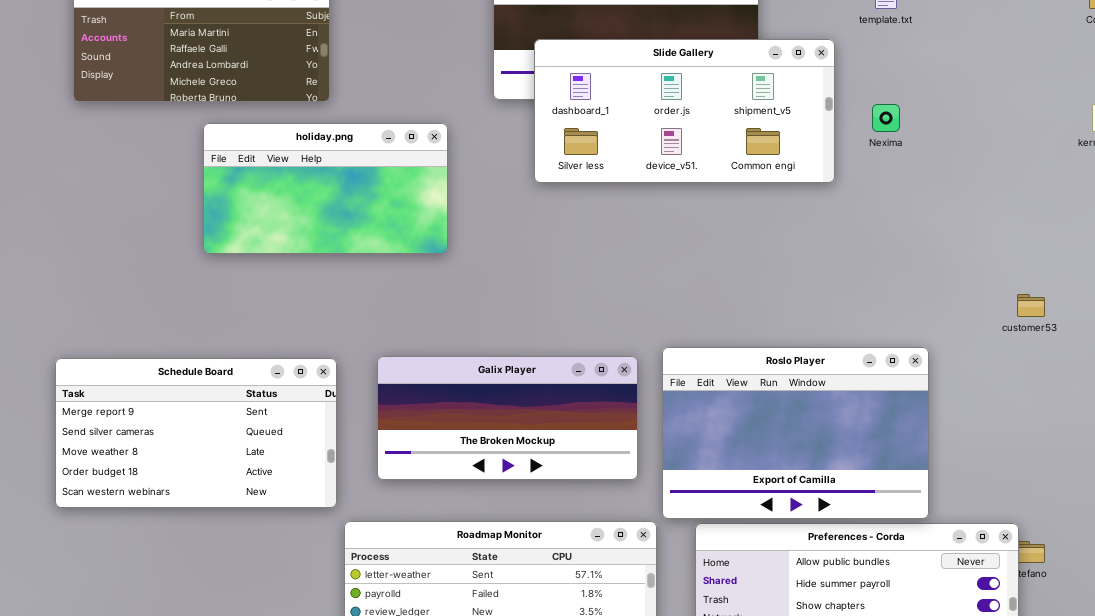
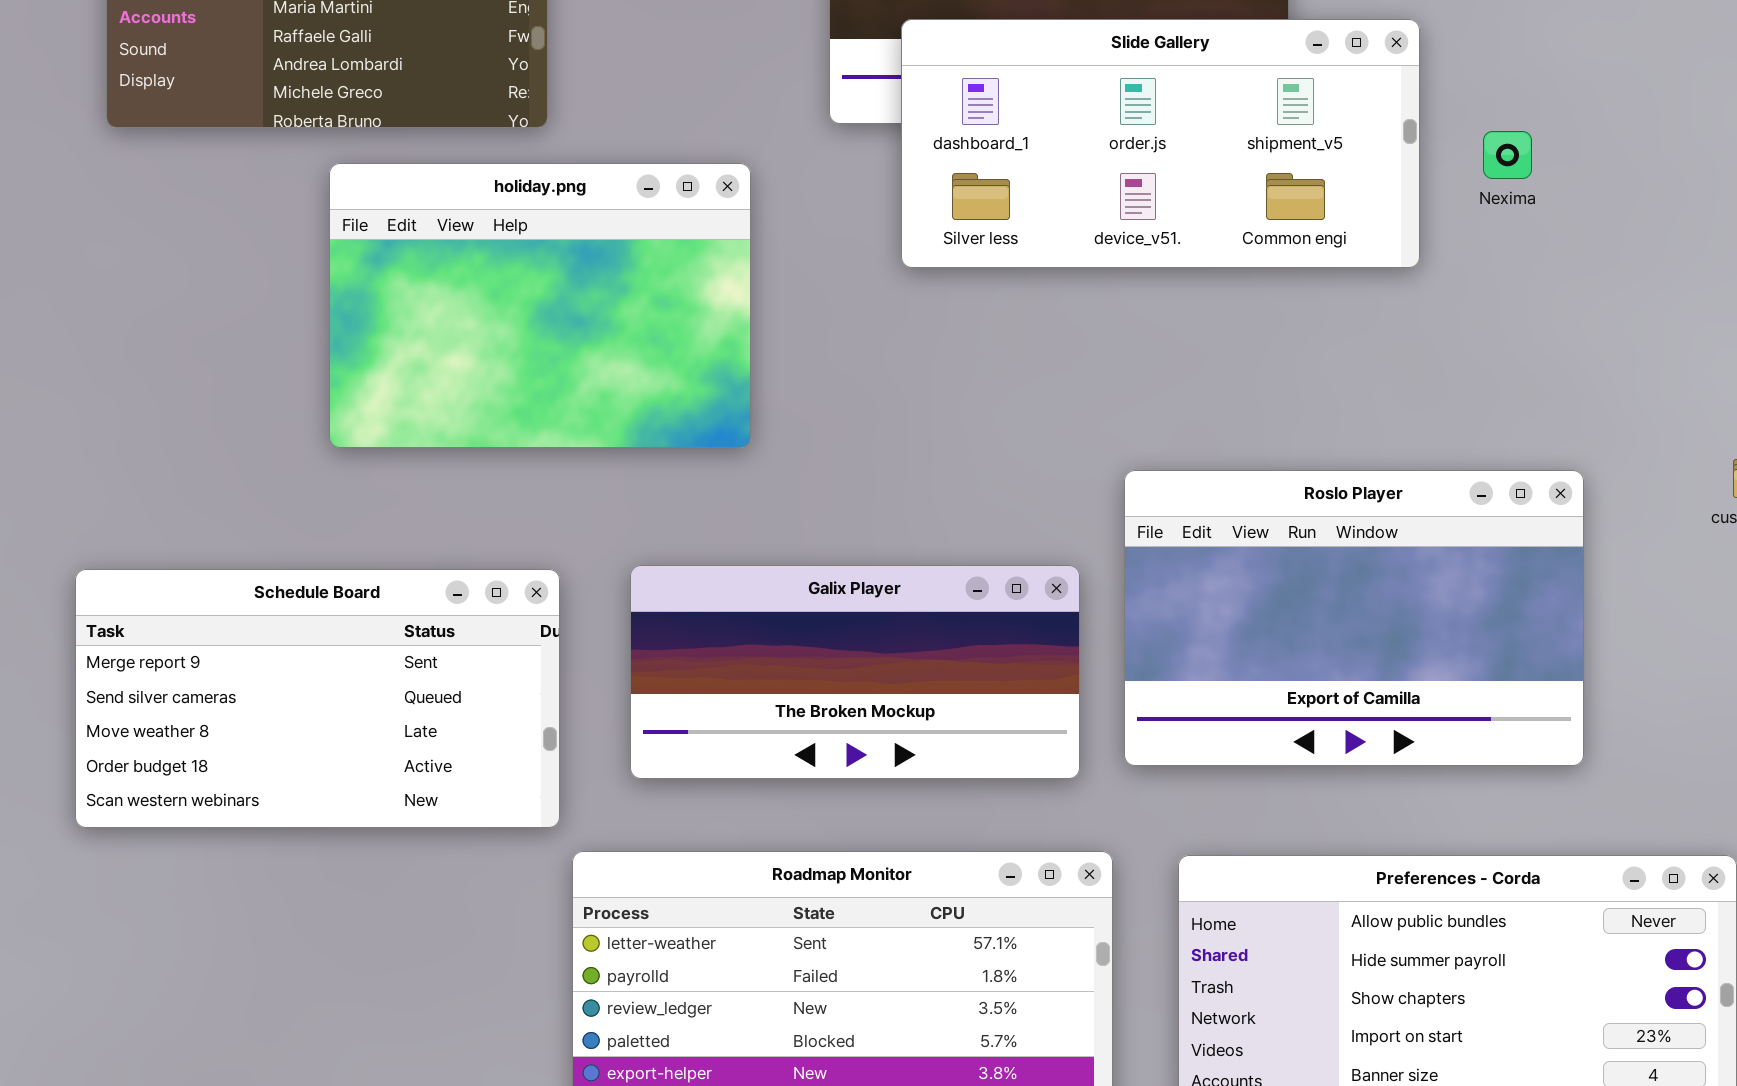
holiday.png: [203,123,448,254] -> [329,163,751,448], resized
Roslo Player: [662,347,929,519] -> [1124,470,1584,766], moved

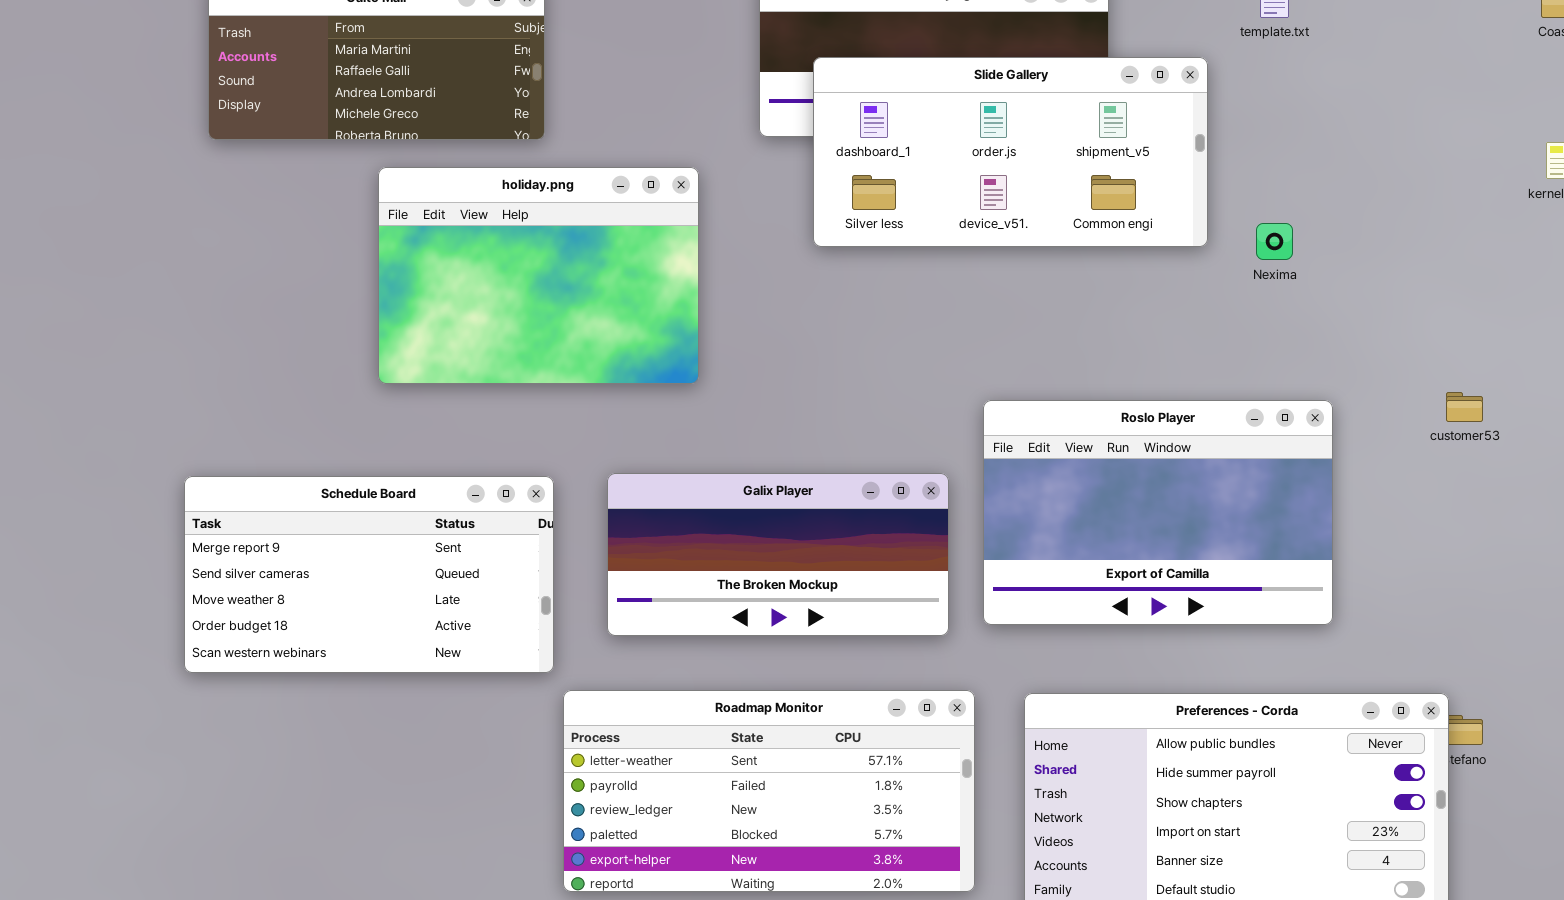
Nexima: [1483,131,1532,179] -> [1256,223,1293,260], moved

